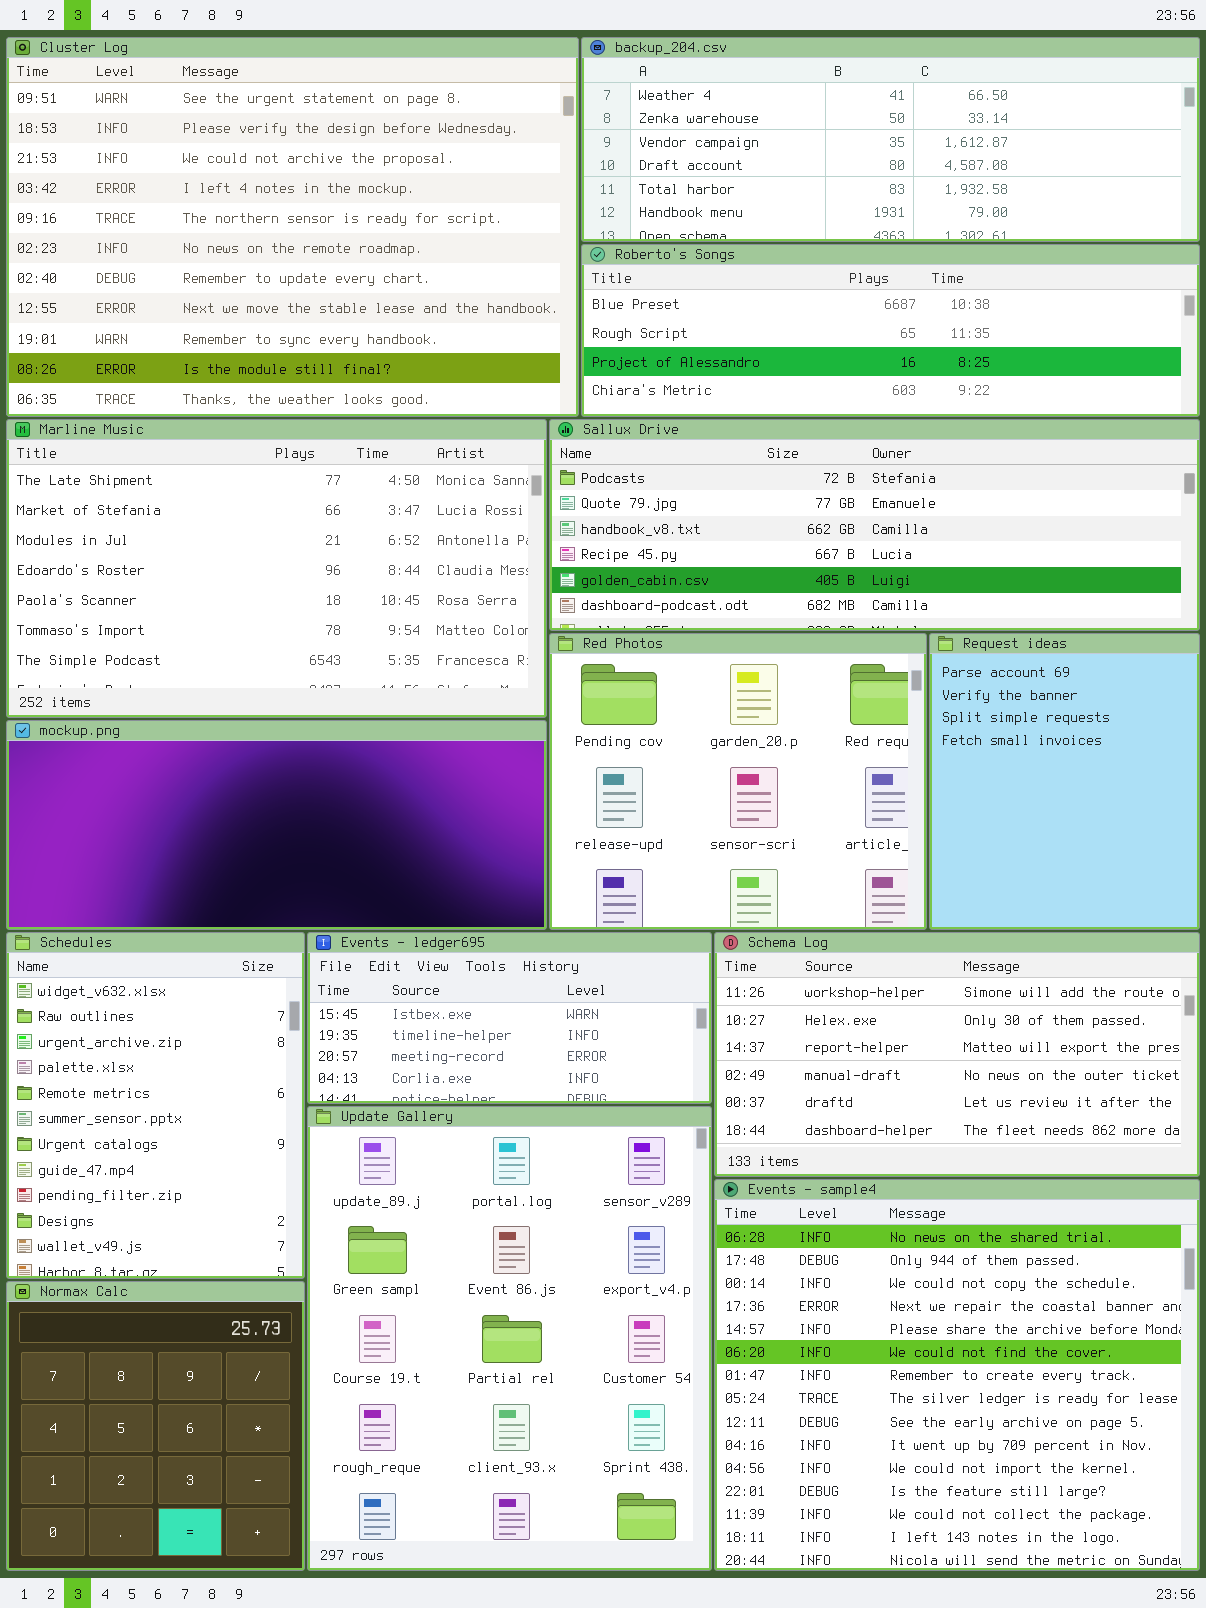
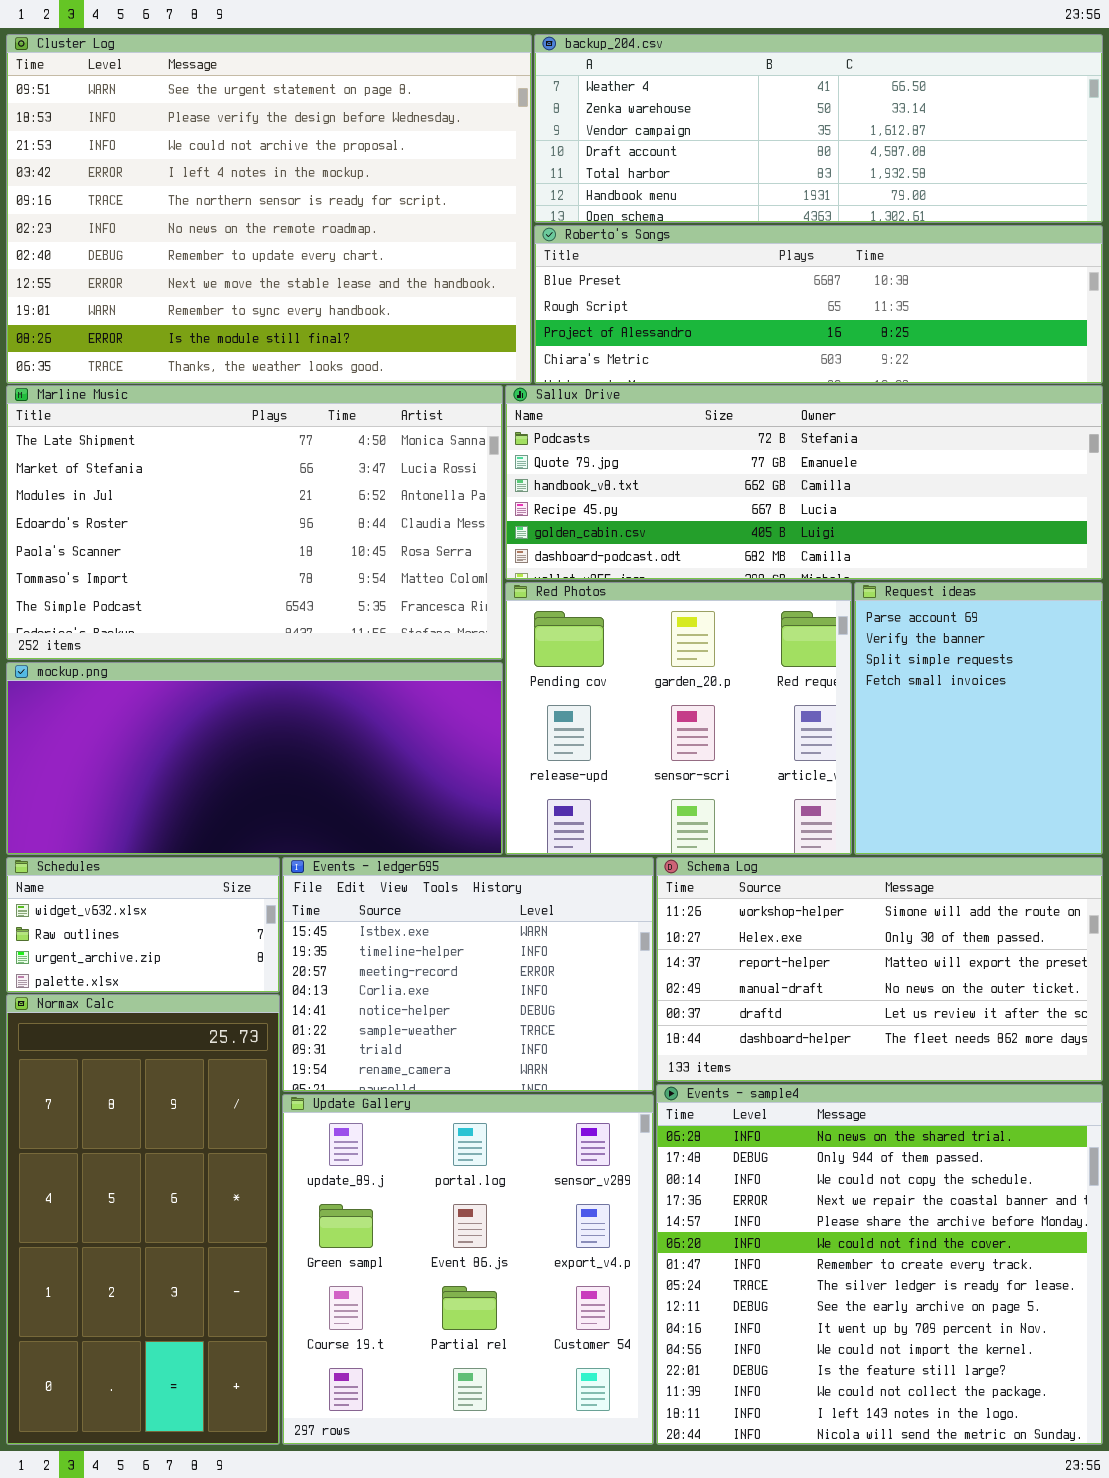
Schedules: [6,932,305,1279] -> [6,857,280,993], resized
Events - ledger695: [307,932,712,1104] -> [282,857,654,1092], resized
Update Gallery: [307,1106,712,1571] -> [282,1094,654,1445], resized
Normax Calc: [6,1281,305,1571] -> [6,994,280,1445], resized

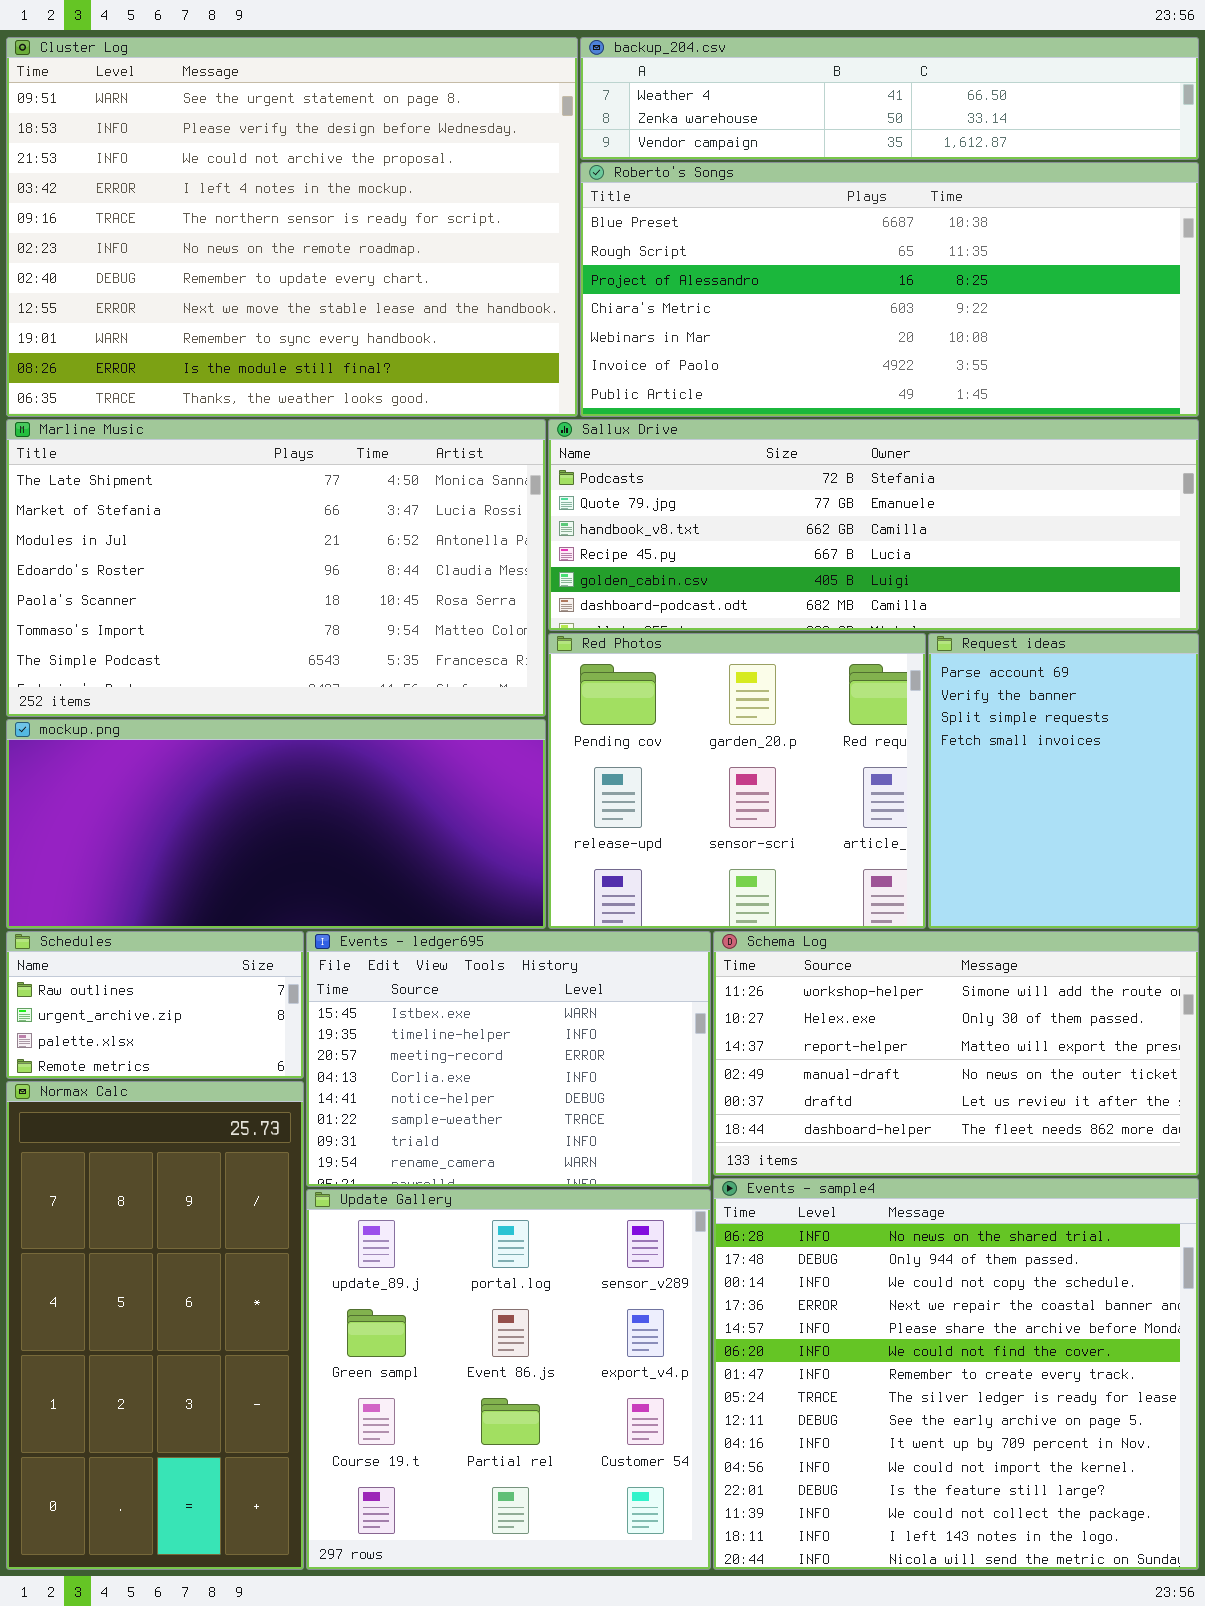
backup_204.csv: [534,34,1103,223] -> [580,37,1199,160], resized
Roberto's Songs: [534,225,1103,384] -> [580,162,1199,417], resized
Schedules: [6,857,280,993] -> [6,931,304,1079], scrolled down 1 row

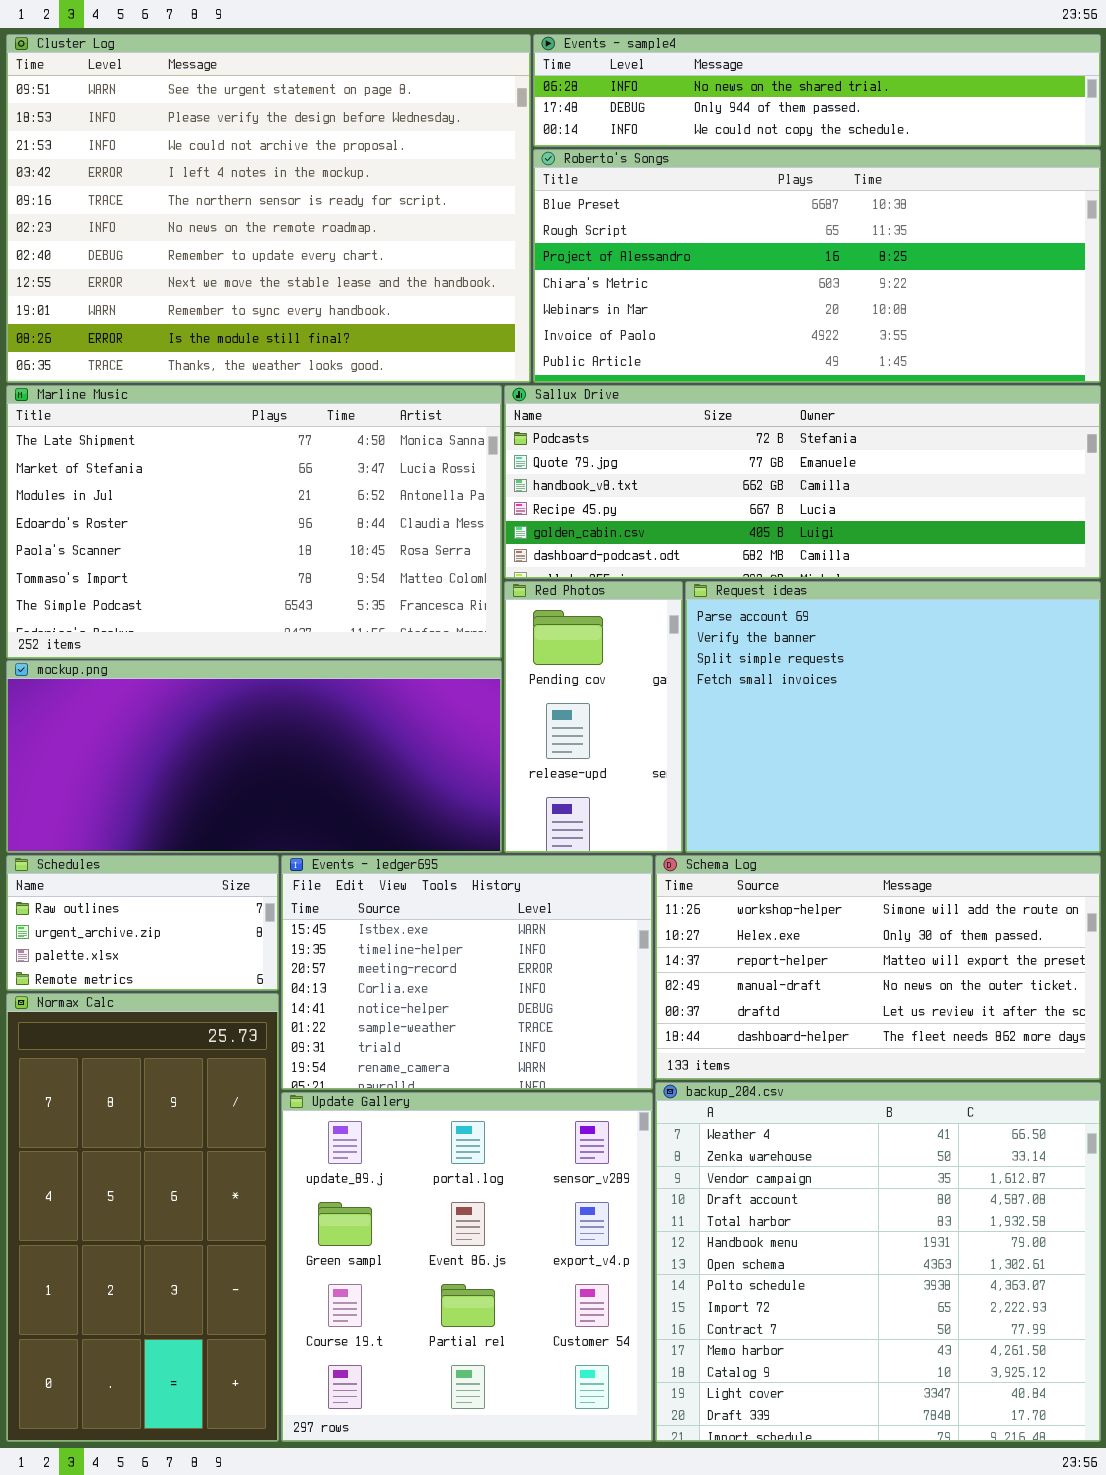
backup_204.csv: [580,37,1199,160] -> [655,1082,1101,1442], moved, resized
Red Photos: [548,633,926,929] -> [504,581,683,853], resized
Request ideas: [928,633,1199,929] -> [685,581,1101,853], resized
Events - sample4: [713,1178,1199,1570] -> [533,34,1101,147], moved, resized

